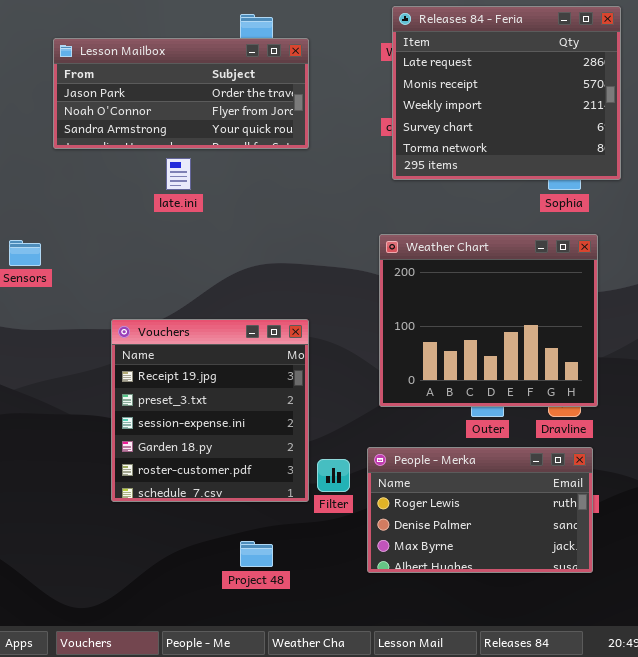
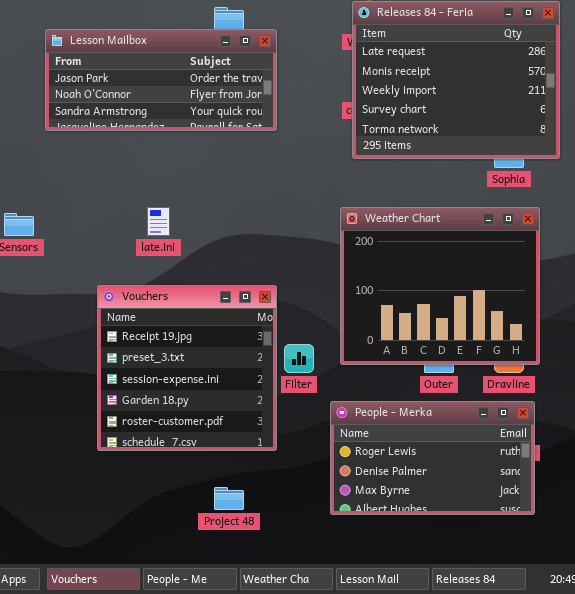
late.ini: [166,158,191,190] -> [147,207,170,236], moved
Filter: [317,459,350,492] -> [284,344,314,373], moved

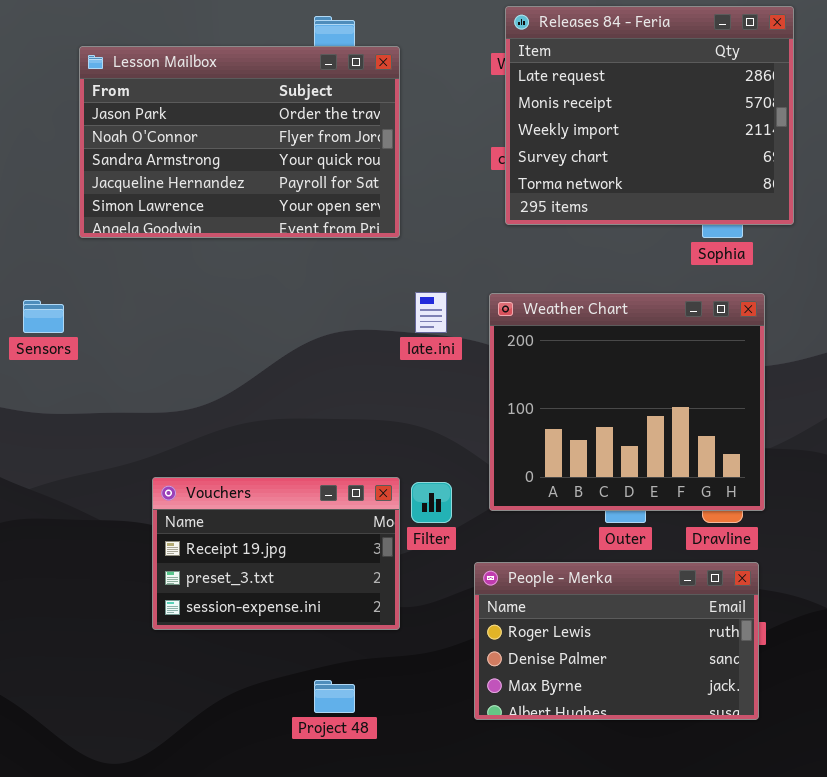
Lesson Mailbox: [45,29,277,131] -> [79,46,400,238], resized
late.ini: [147,207,170,236] -> [415,292,447,333], moved
Vouchers: [97,285,277,451] -> [152,477,400,630], resized

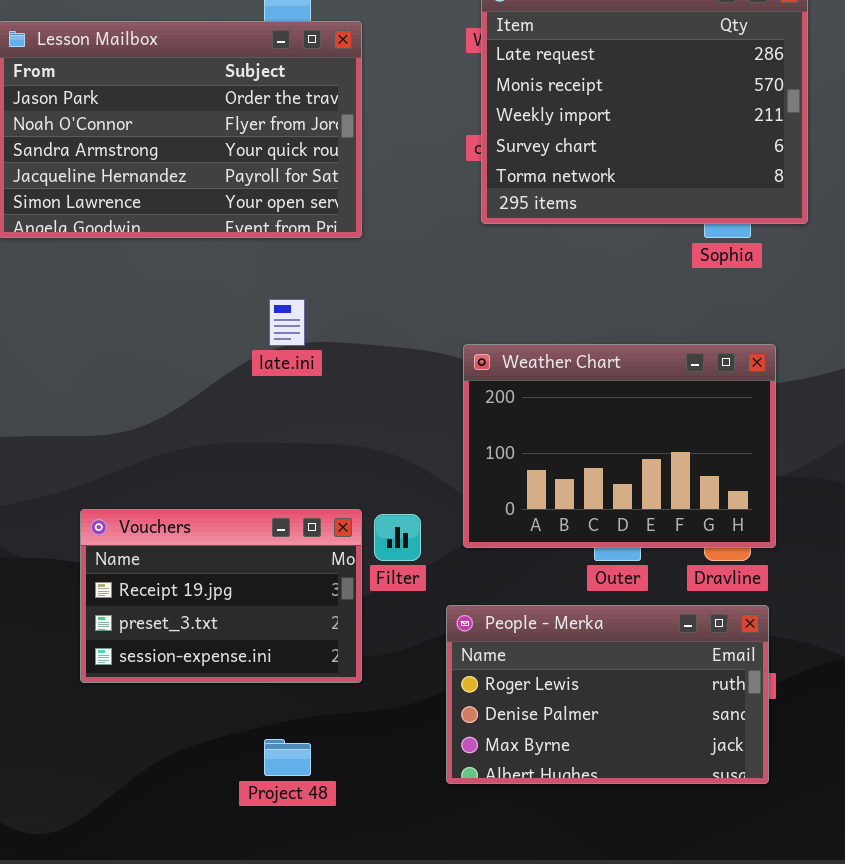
late.ini: [415,292,447,333] -> [269,299,305,346], moved
Weather Chart: [489,293,765,511] -> [463,344,776,548], resized

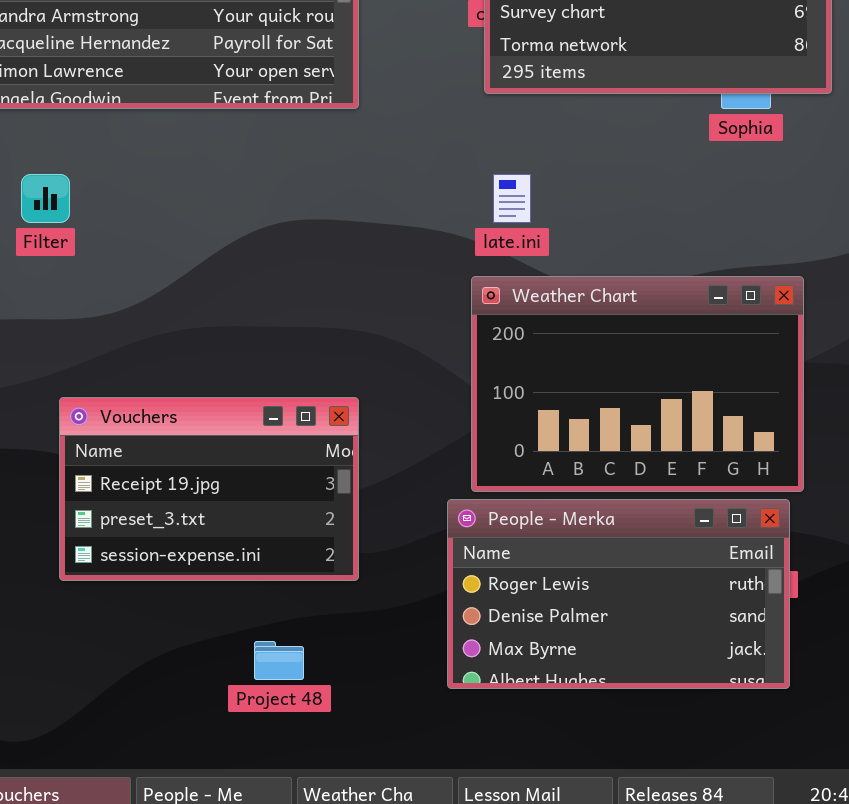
late.ini: [269,299,305,346] -> [493,174,531,223], moved
Weather Chart: [463,344,776,548] -> [471,276,804,492], moved
Filter: [374,514,421,561] -> [21,174,70,223], moved

